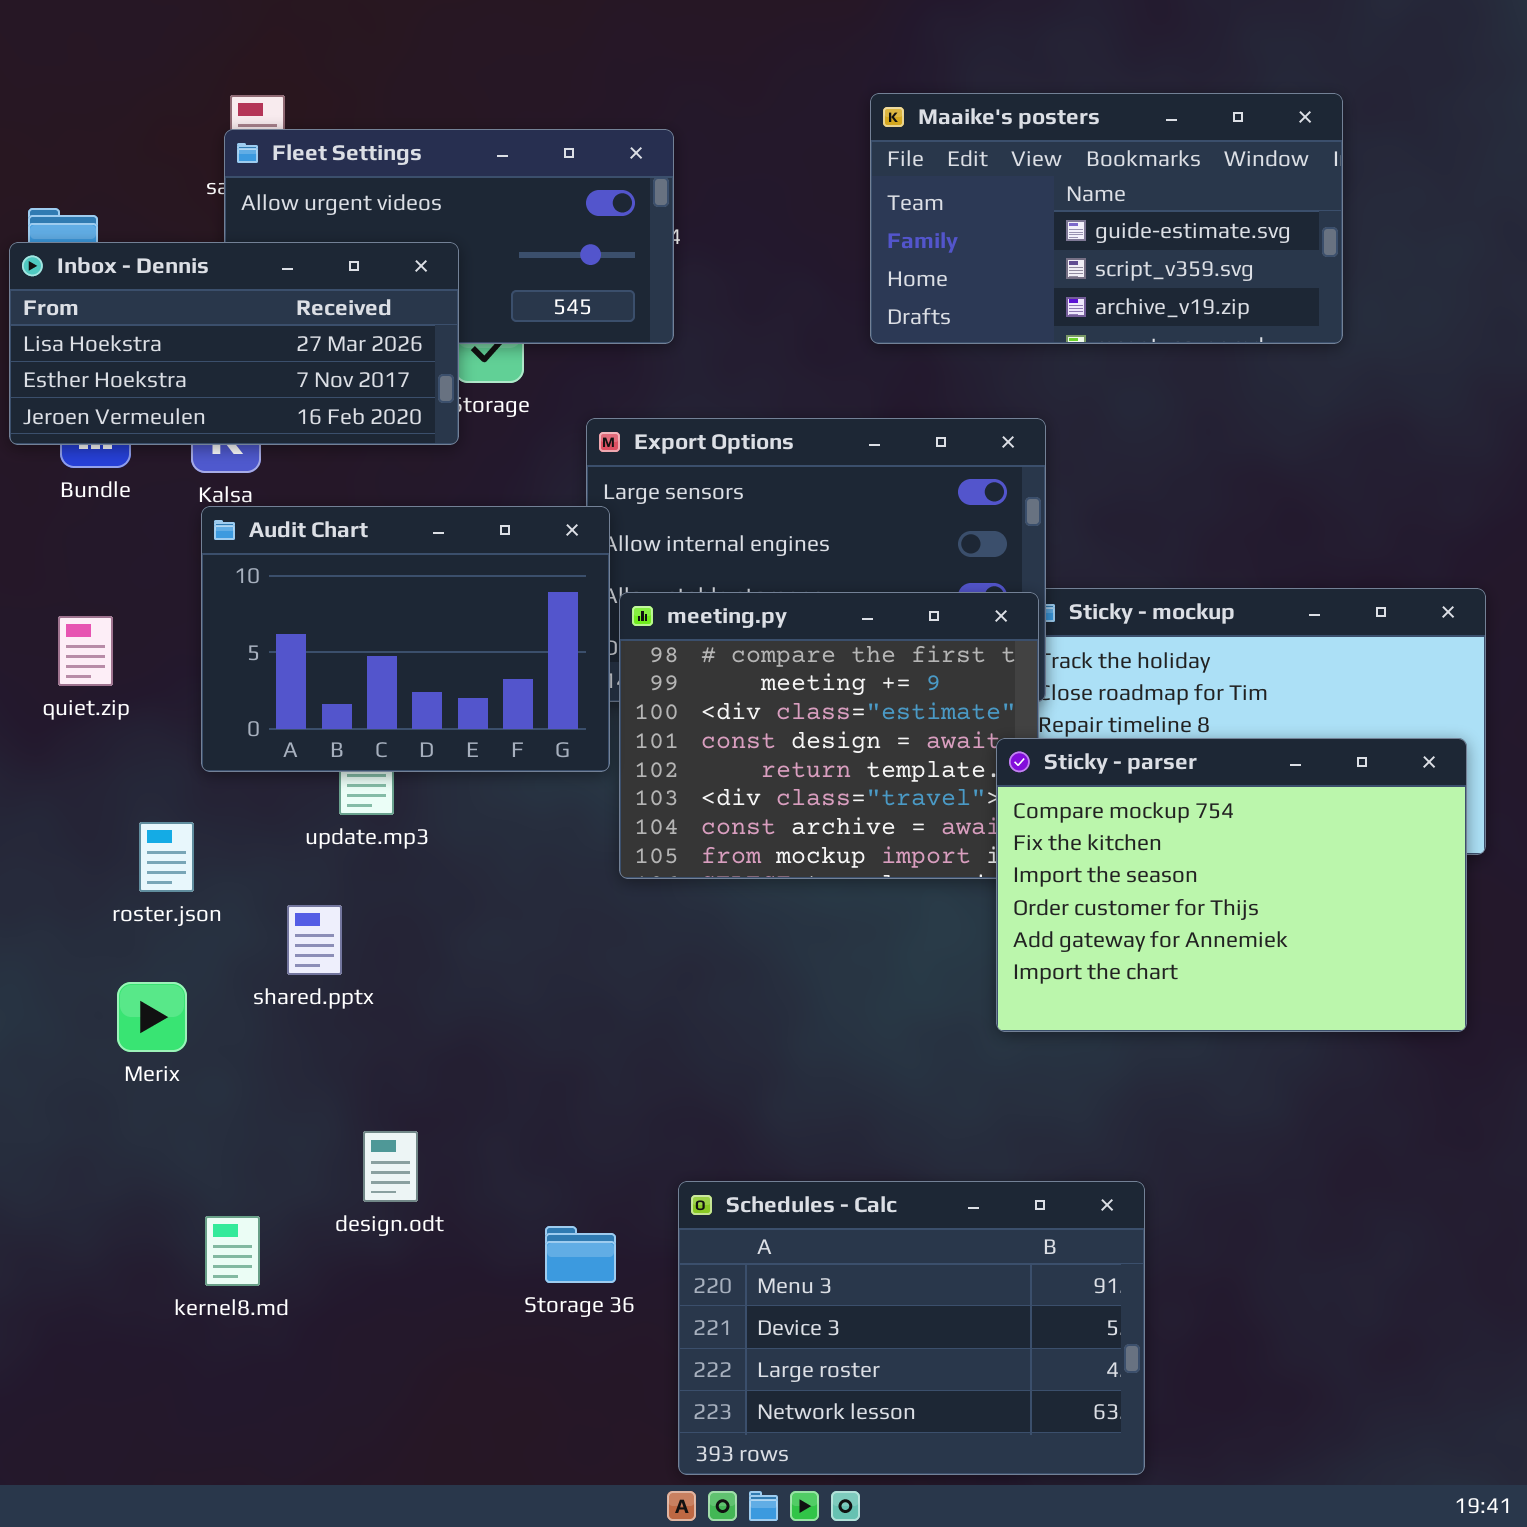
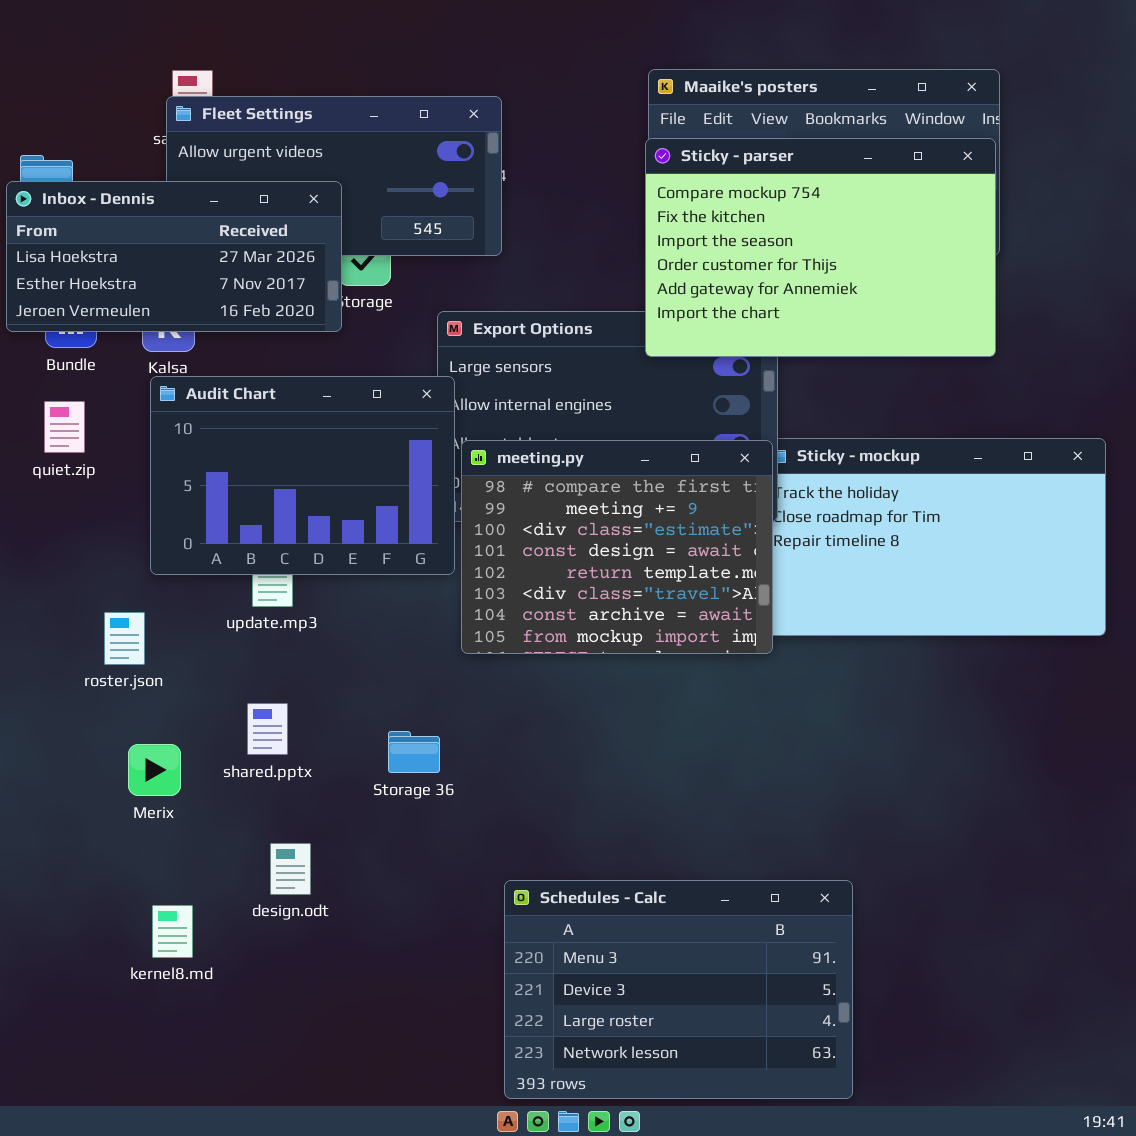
quiet.zip: [58,616,113,686] -> [44,401,85,453], moved
Sticky - parser: [996,738,1467,1032] -> [645,138,996,357], moved
shared.pptx: [287,905,342,975] -> [247,703,288,755], moved
Merix: [117,982,187,1052] -> [128,744,181,796], moved
Storage 36: [545,1226,616,1283] -> [388,731,440,773], moved

